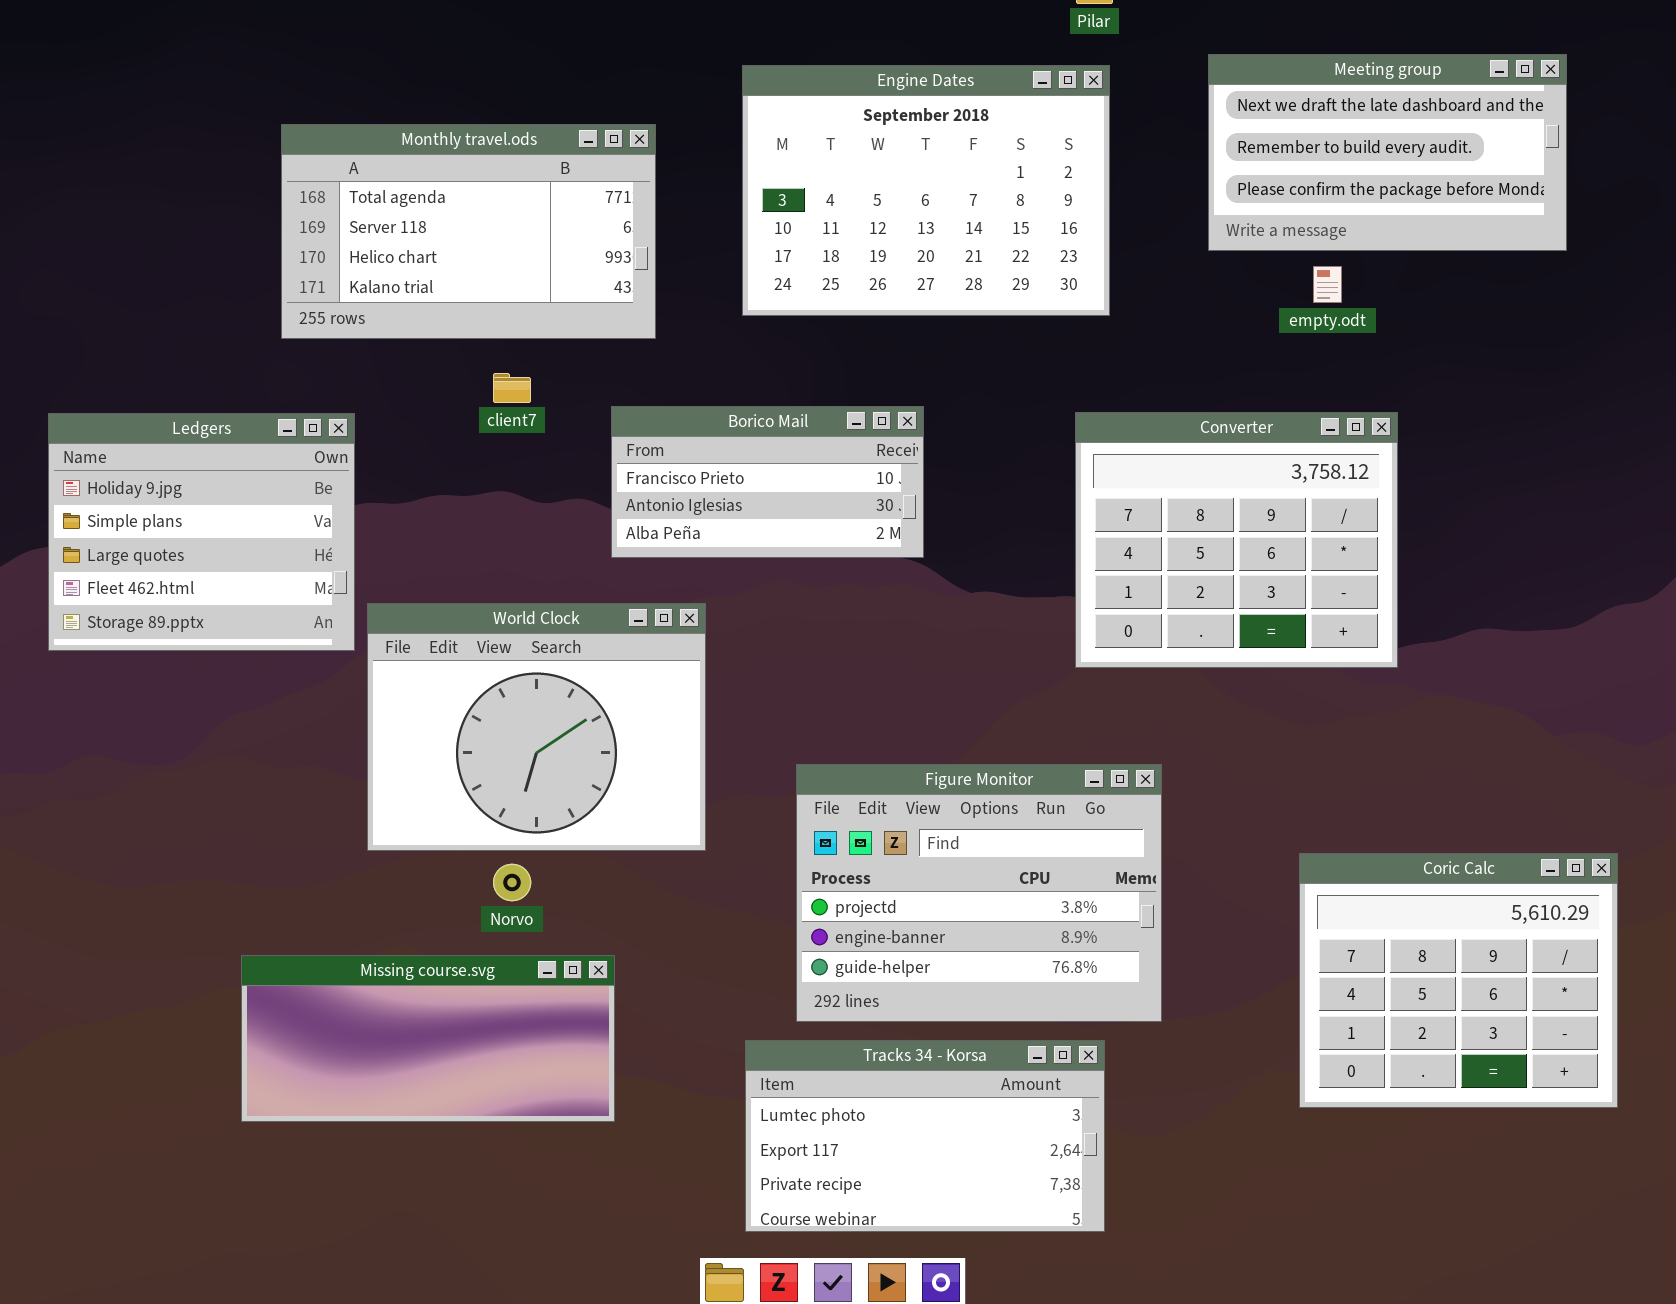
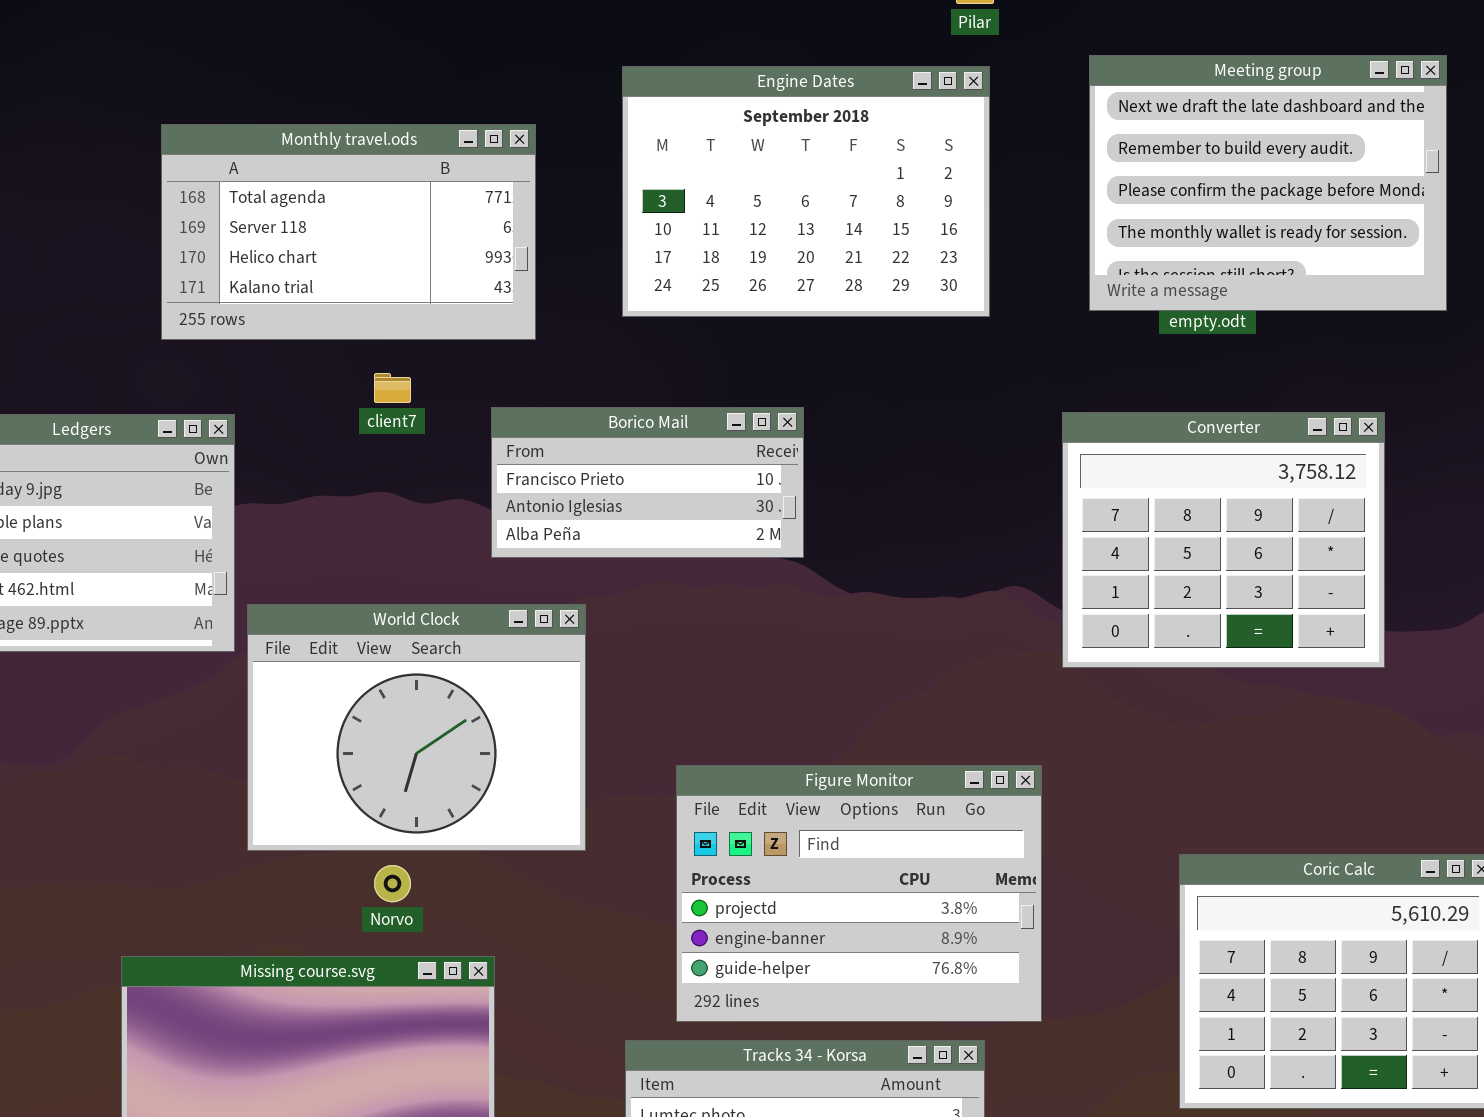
Meeting group: [1208,54,1567,251] -> [1089,55,1447,311], resized
Converter: [1075,412,1398,668] -> [1062,412,1385,668], moved

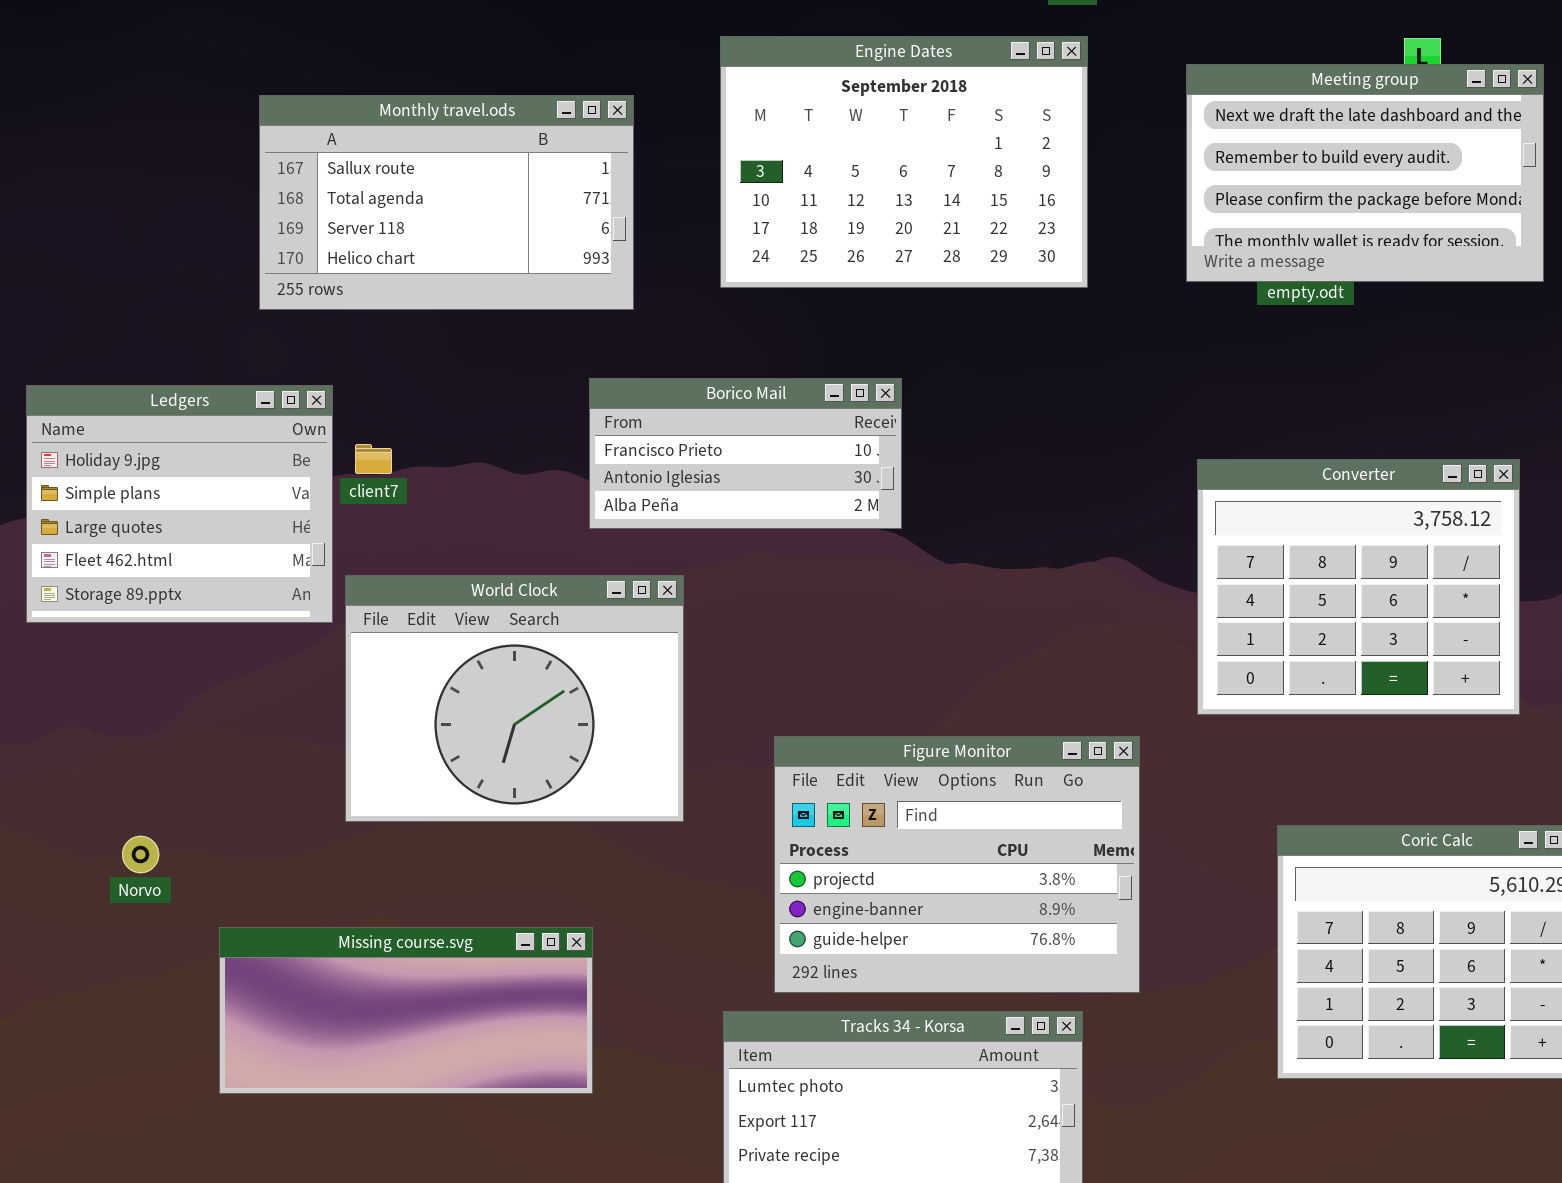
Meeting group: [1089,55,1447,311] -> [1186,64,1544,282], resized
Monthly travel.ods: [161,124,536,340] -> [259,95,634,310], scrolled up 1 row
client7: [374,373,411,403] -> [355,444,392,474], moved
Converter: [1062,412,1385,668] -> [1197,459,1520,715], moved
Norvo: [374,865,411,902] -> [122,836,159,873], moved

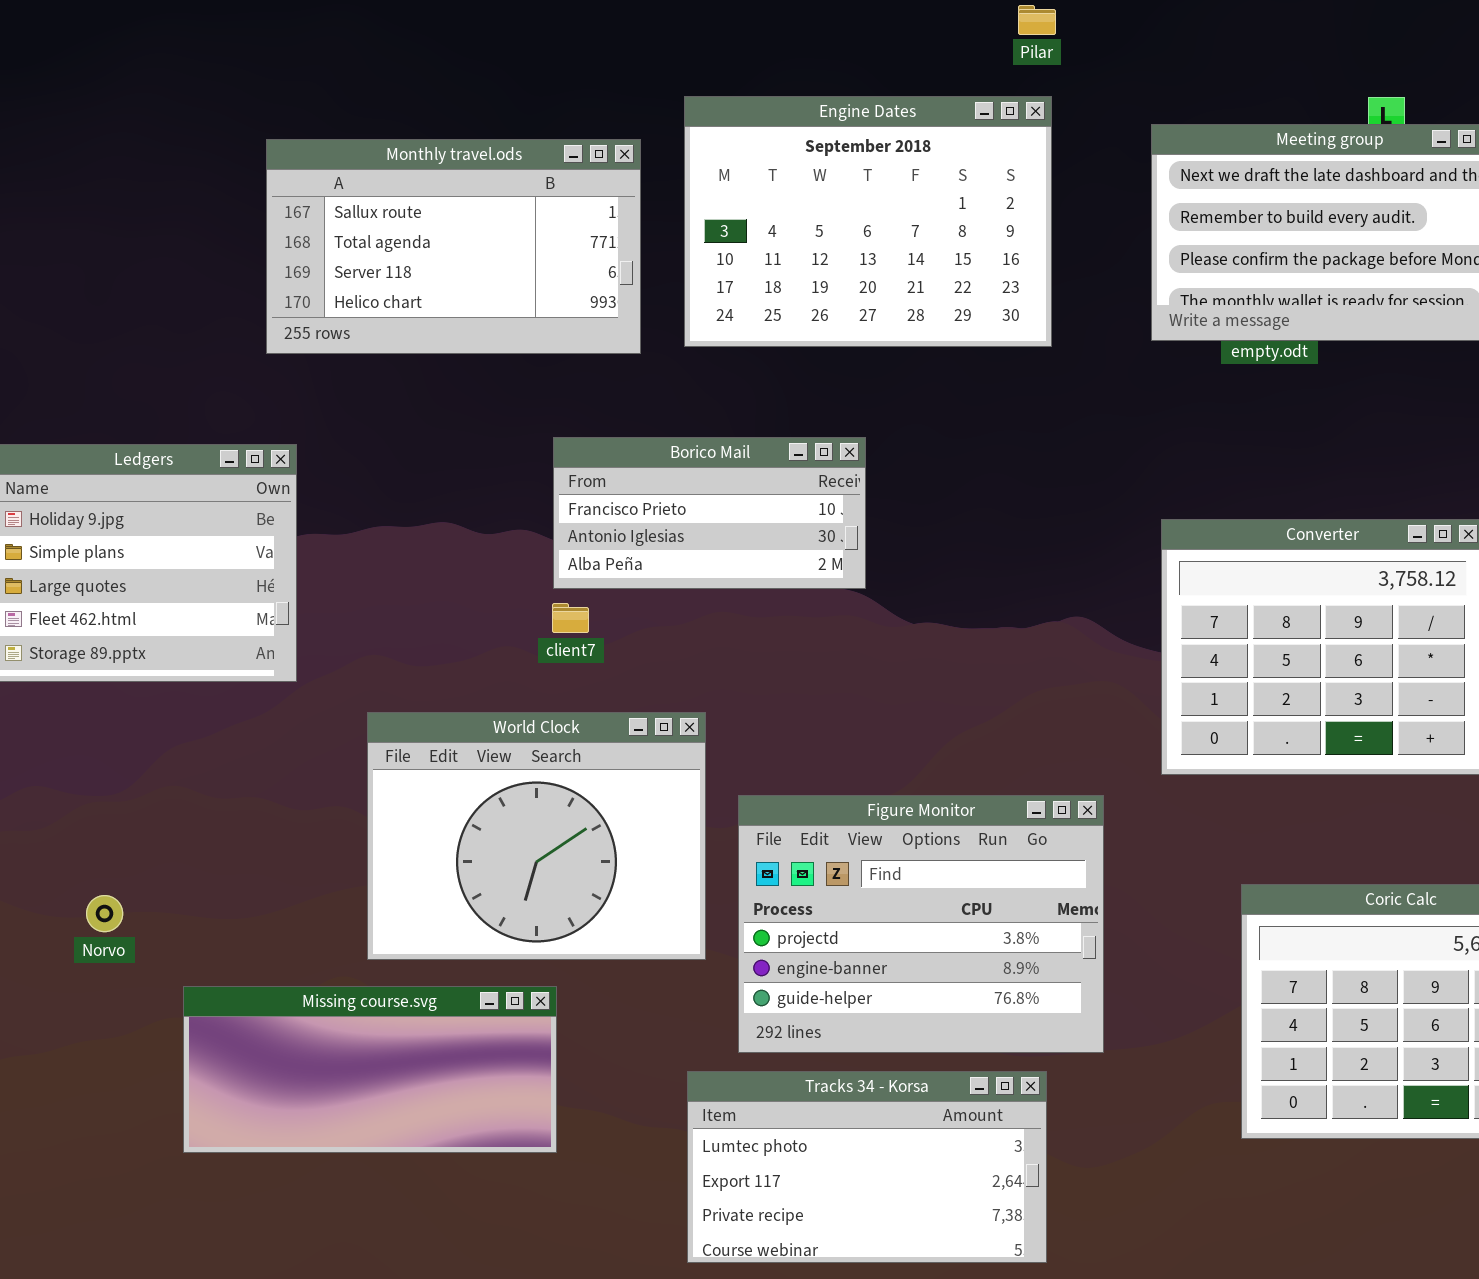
Monthly travel.ods: [259,95,634,310] -> [266,139,641,354], moved
client7: [355,444,392,474] -> [552,603,589,633], moved
World Clock: [345,575,684,822] -> [367,712,706,960], moved

